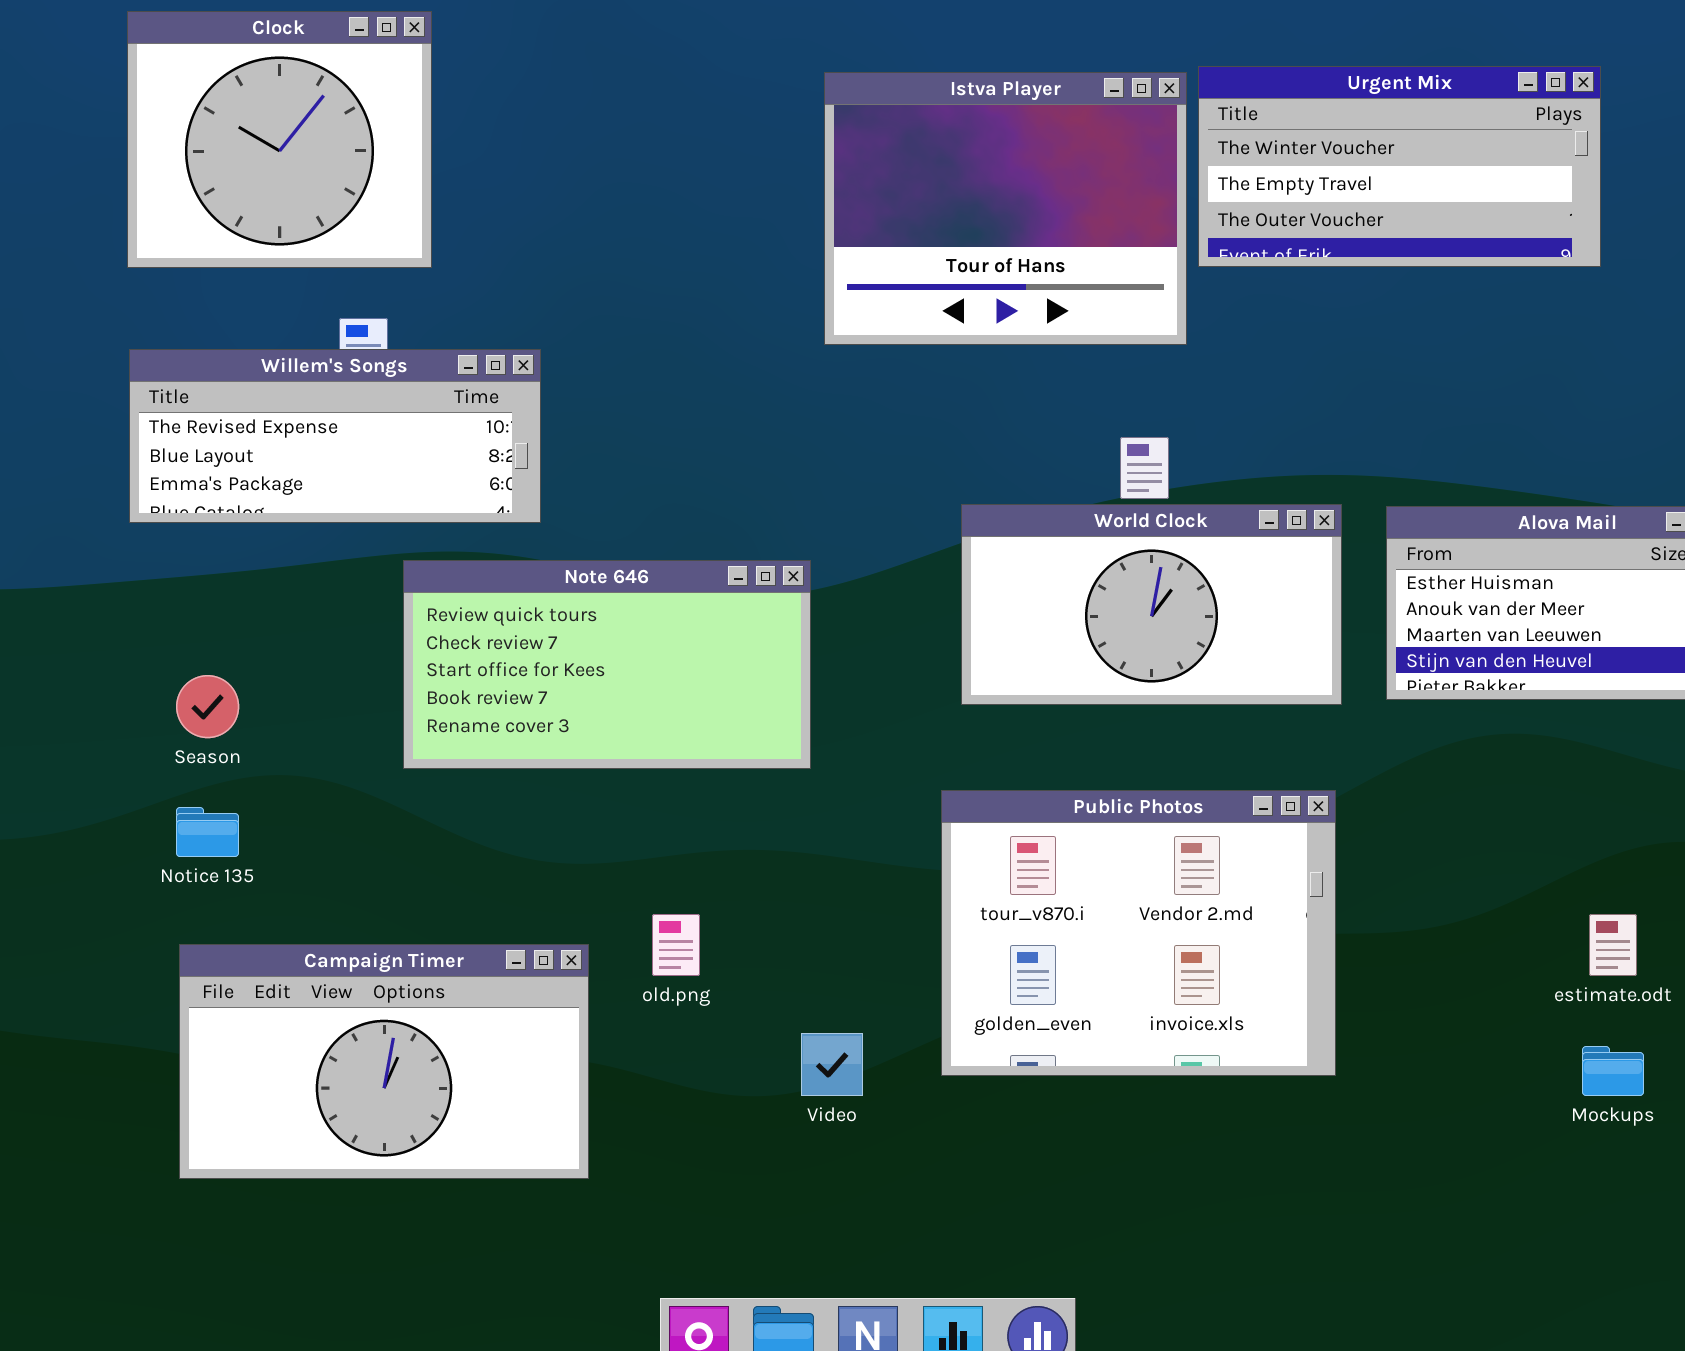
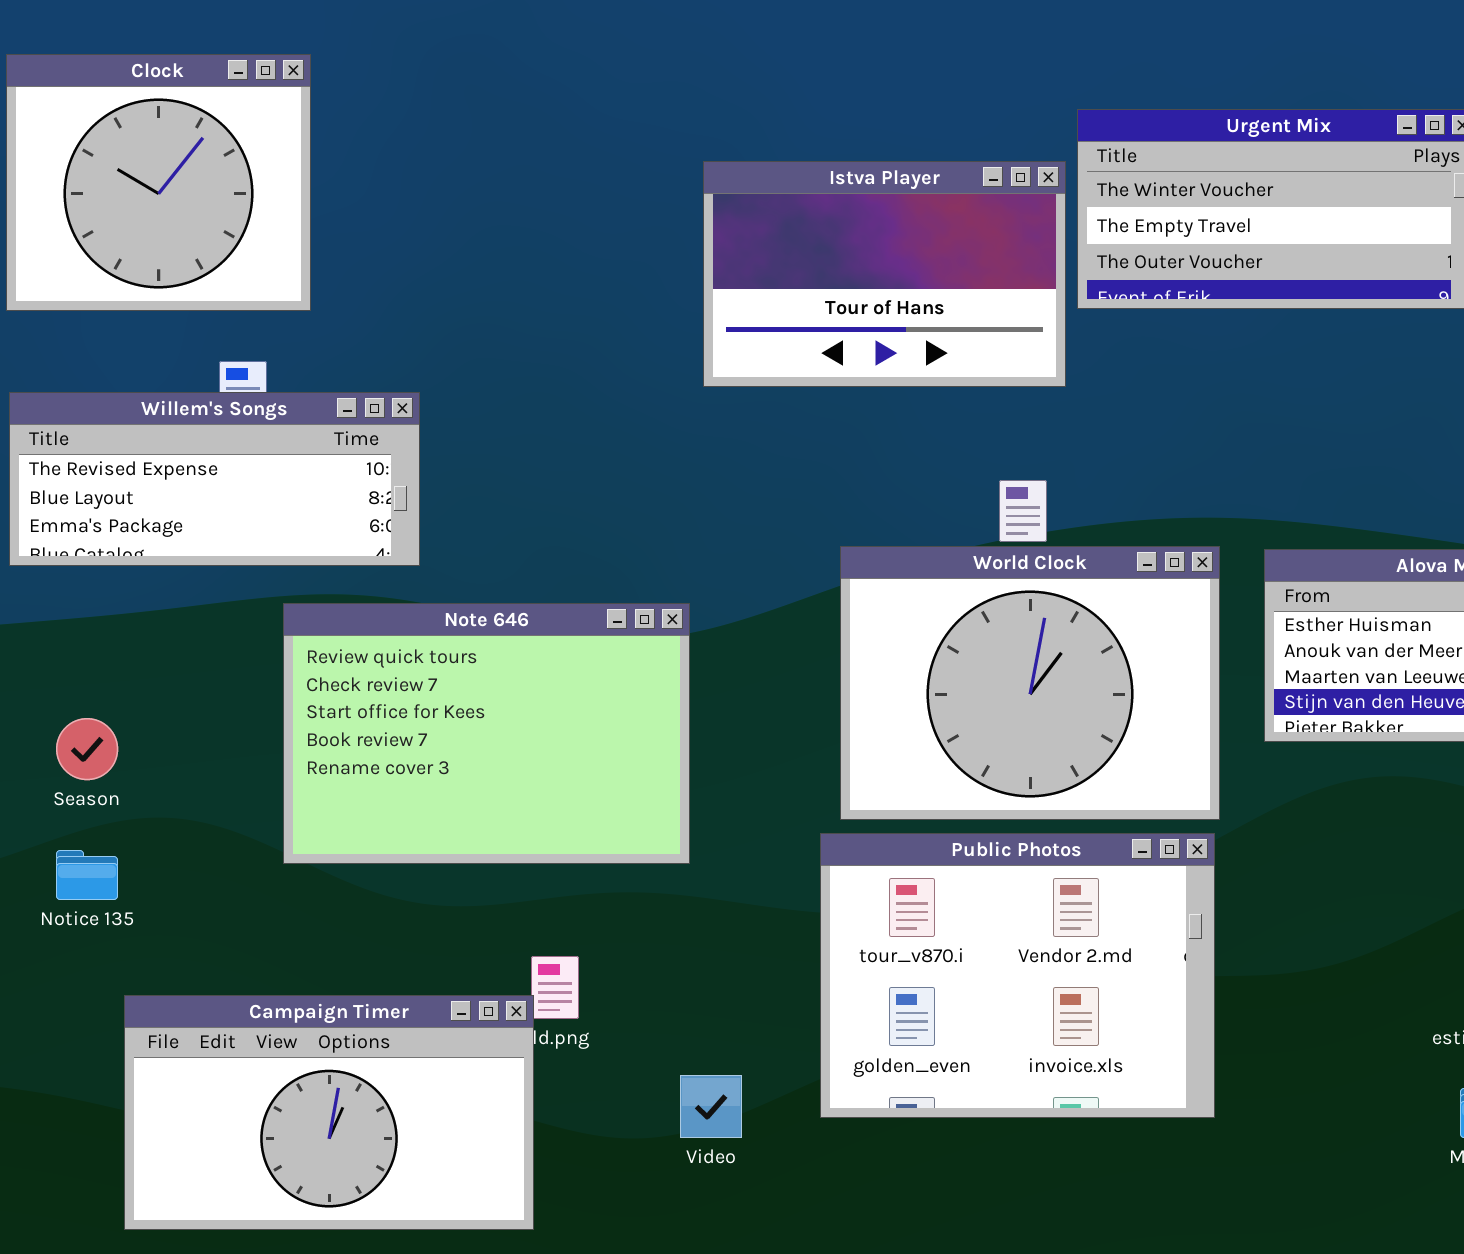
Istva Player: [824,72,1187,345] -> [703,161,1066,387], resized
World Clock: [961,504,1342,705] -> [840,546,1220,820], resized
Note 646: [403,560,811,769] -> [283,603,690,864], resized
Campaign Timer: [179,944,589,1179] -> [124,995,534,1230], moved

